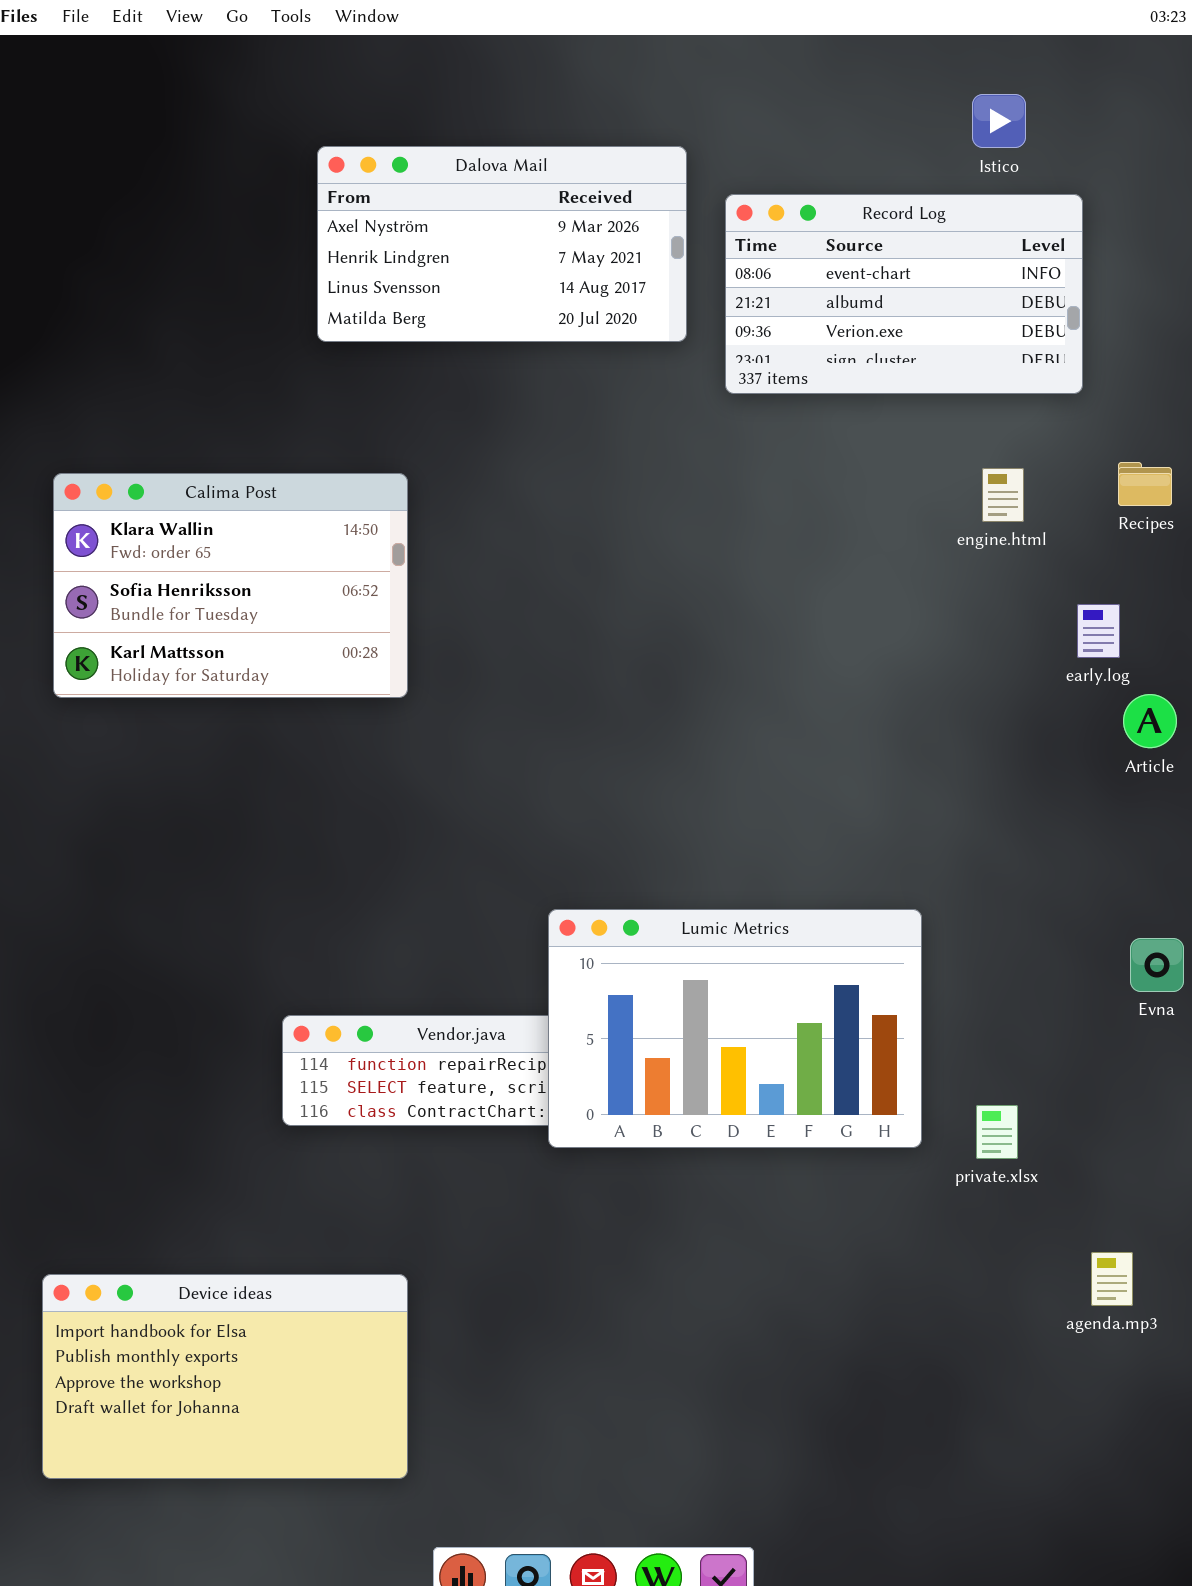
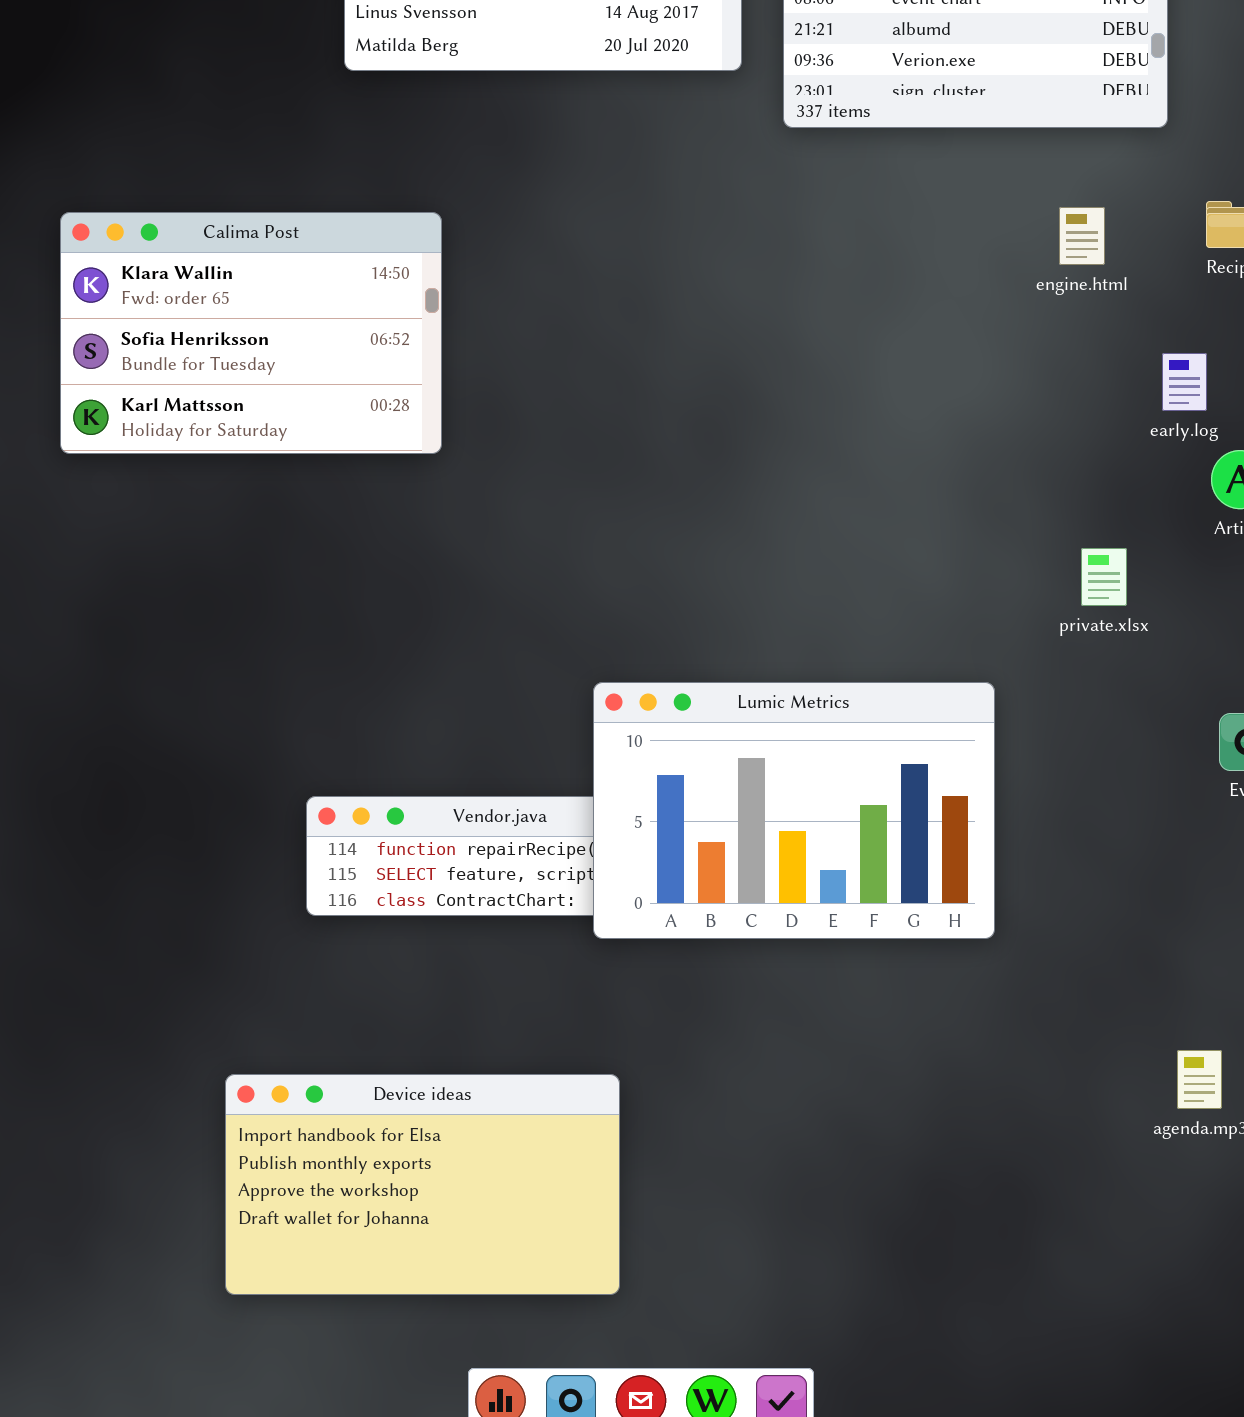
private.xlsx: [976,1105,1018,1159] -> [1081,548,1127,606], moved
Device ideas: [42,1274,408,1479] -> [225,1074,620,1295], moved

